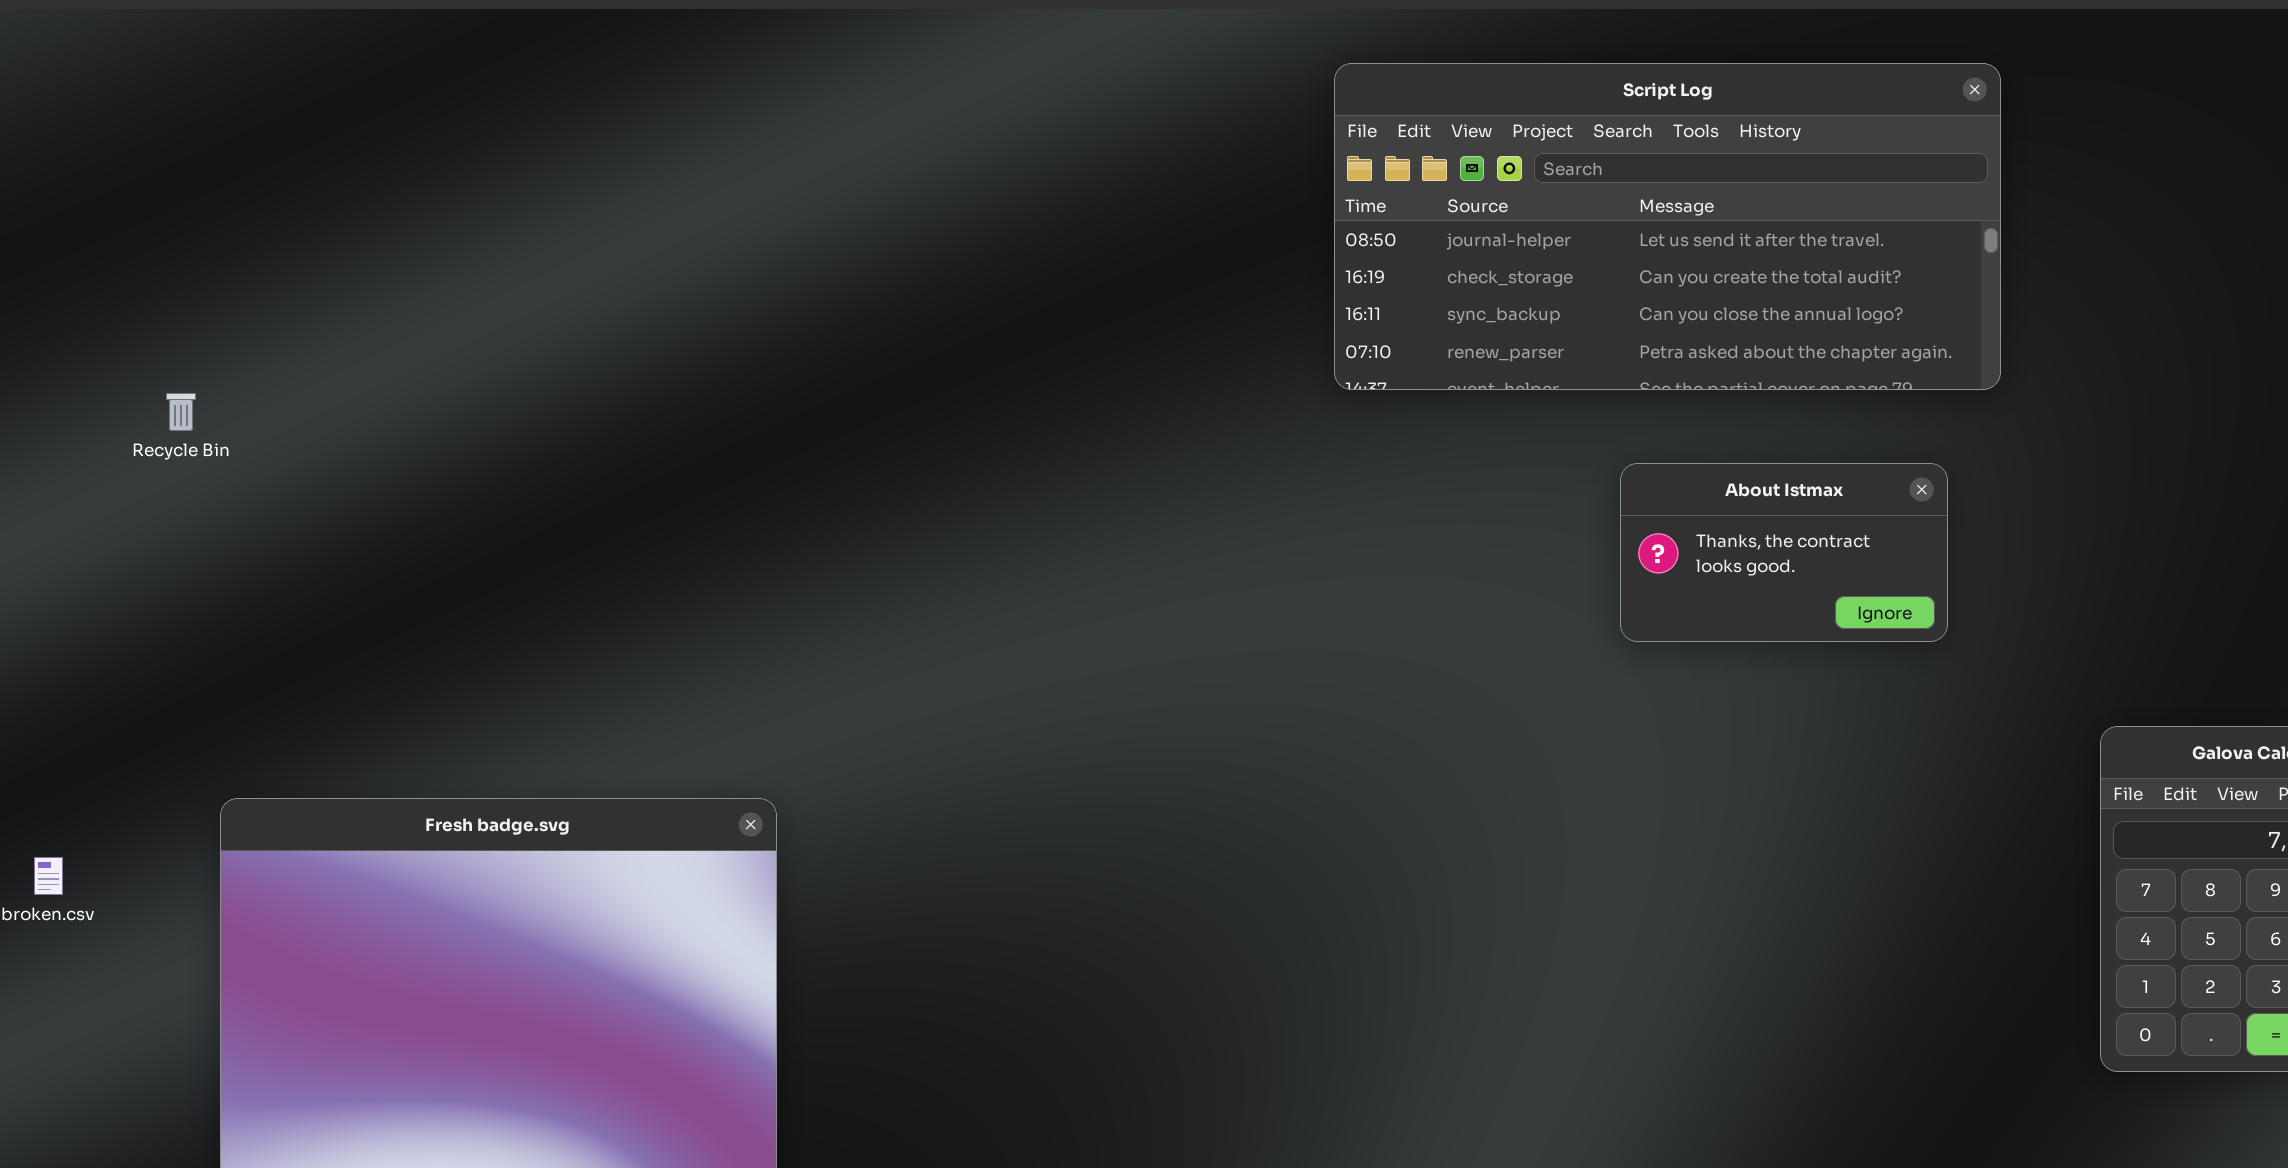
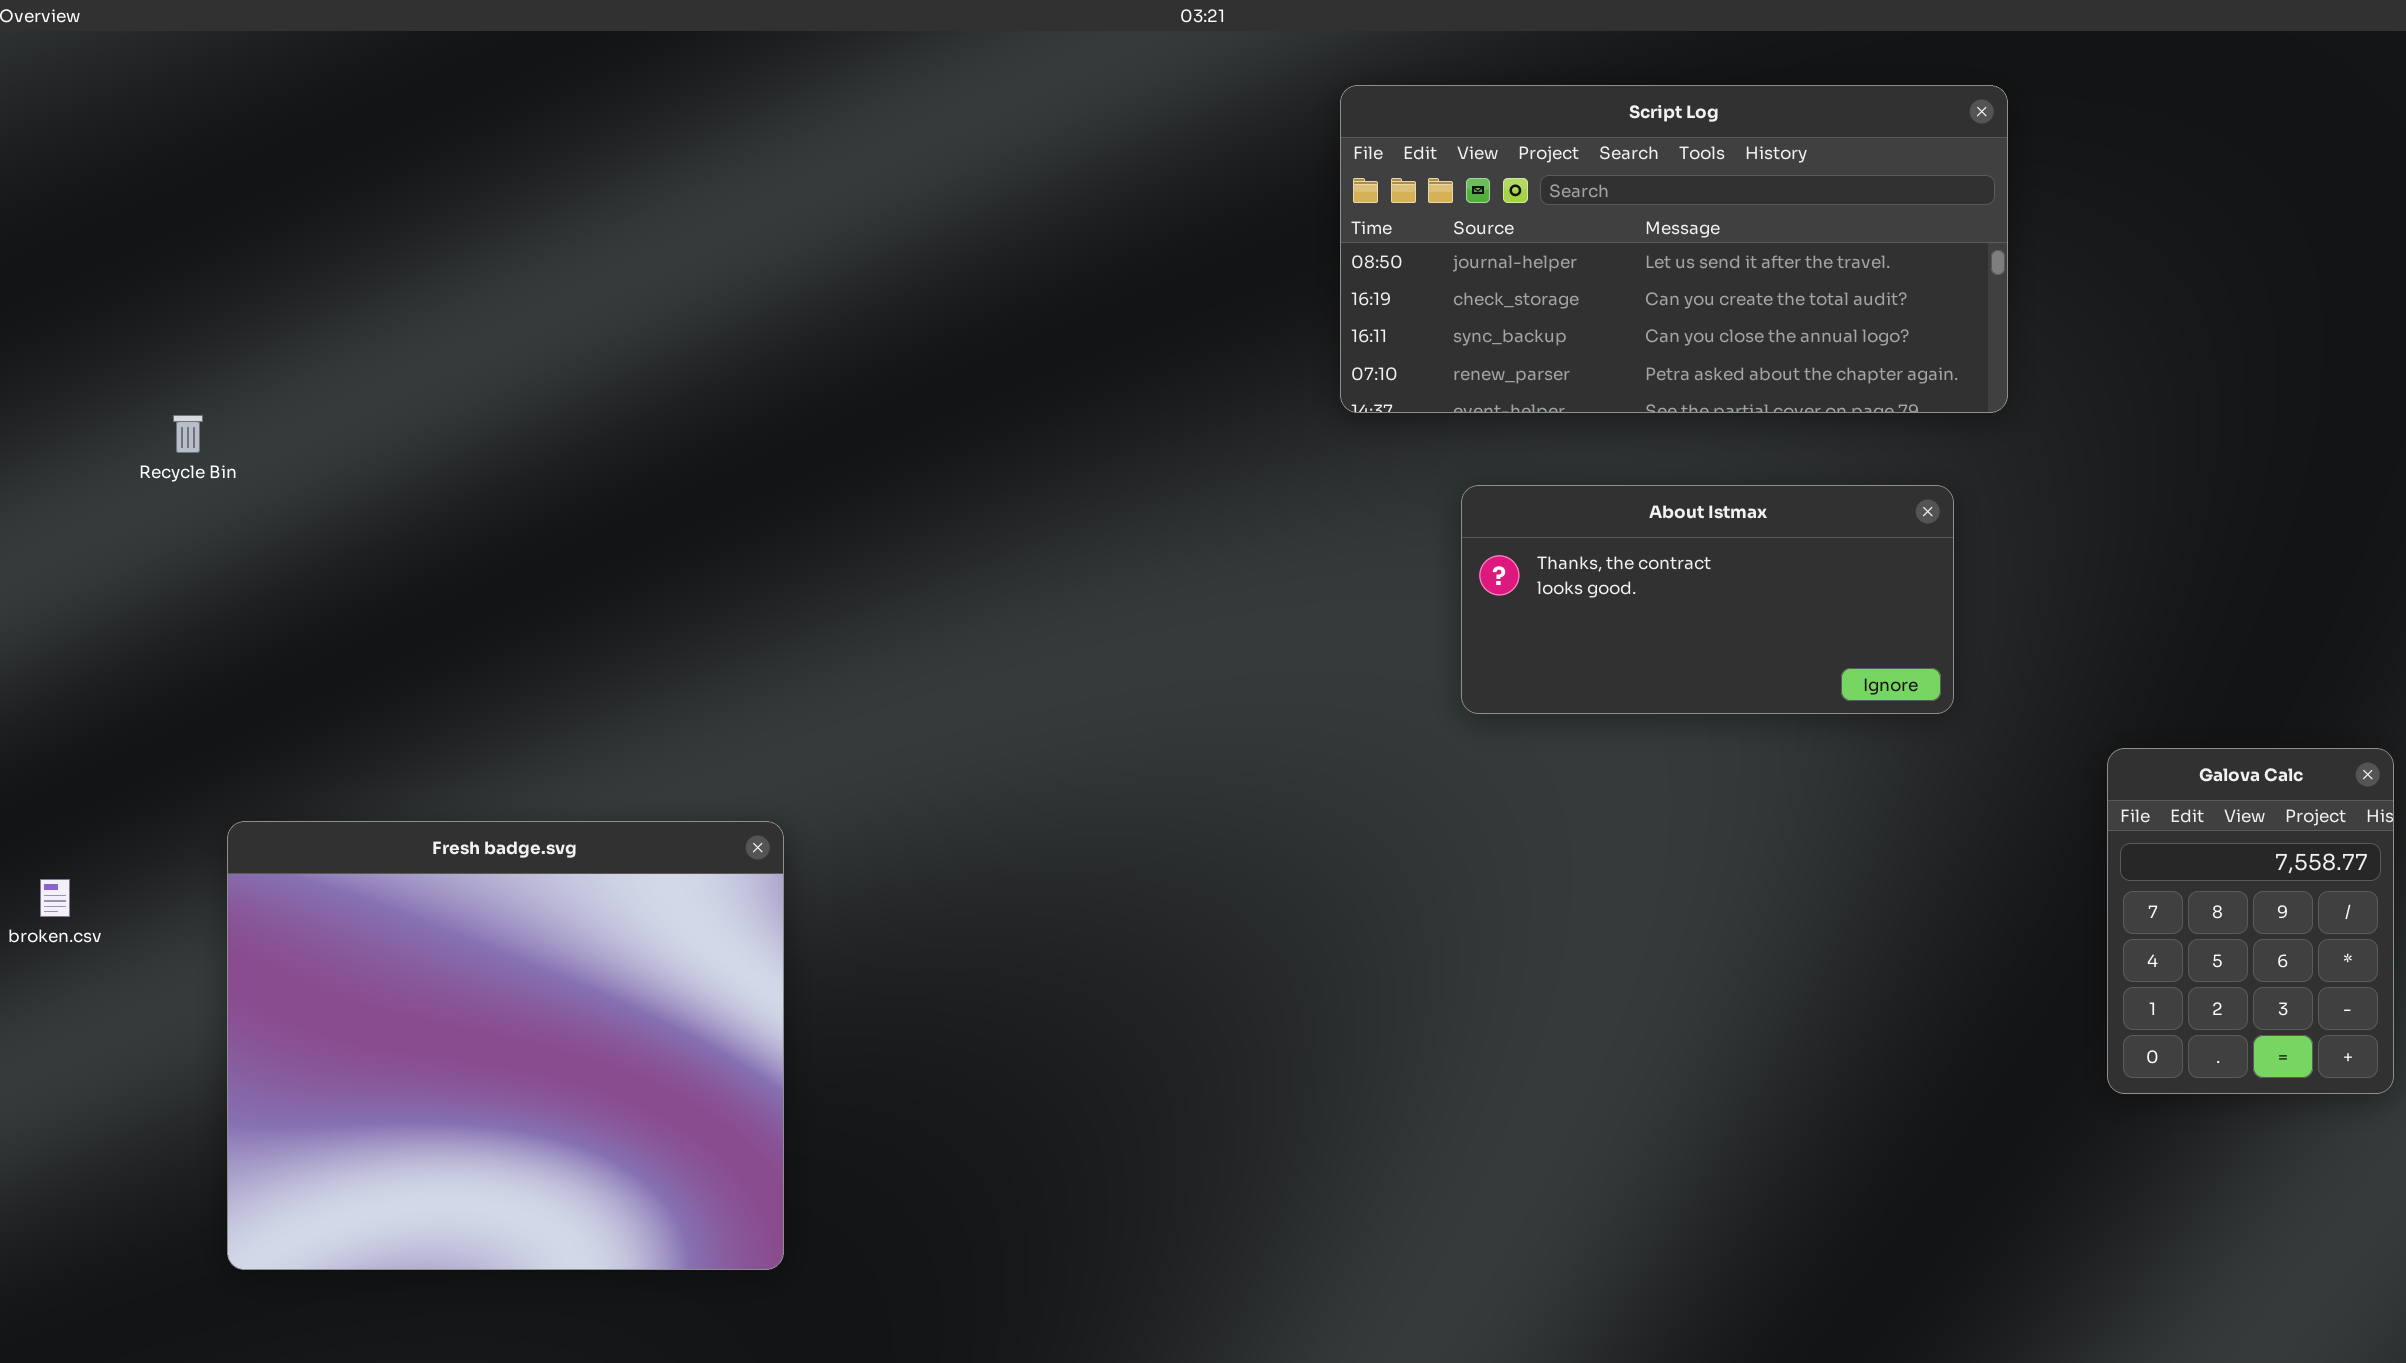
About Istmax: [1620,463,1948,642] -> [1461,485,1954,714], resized

